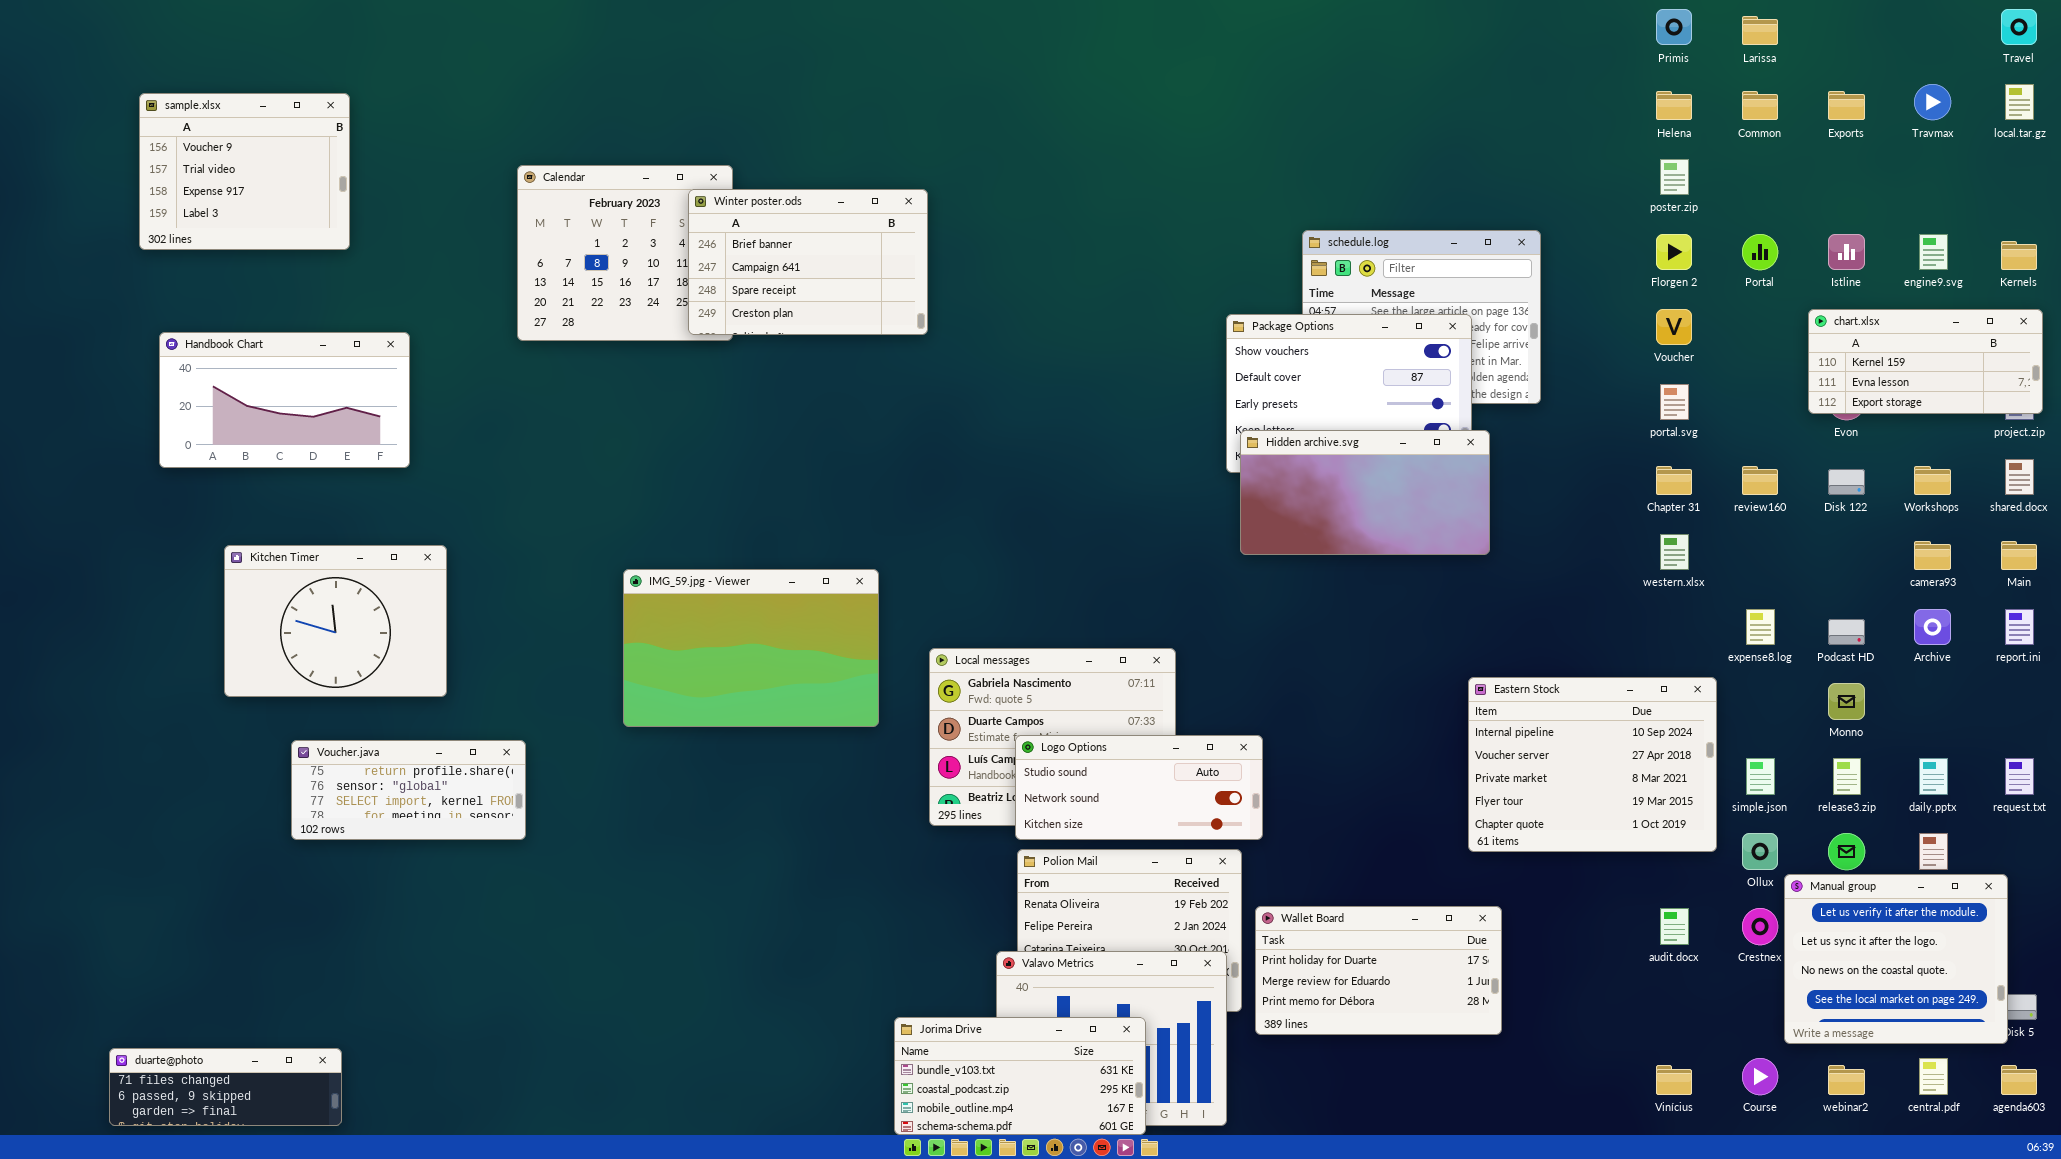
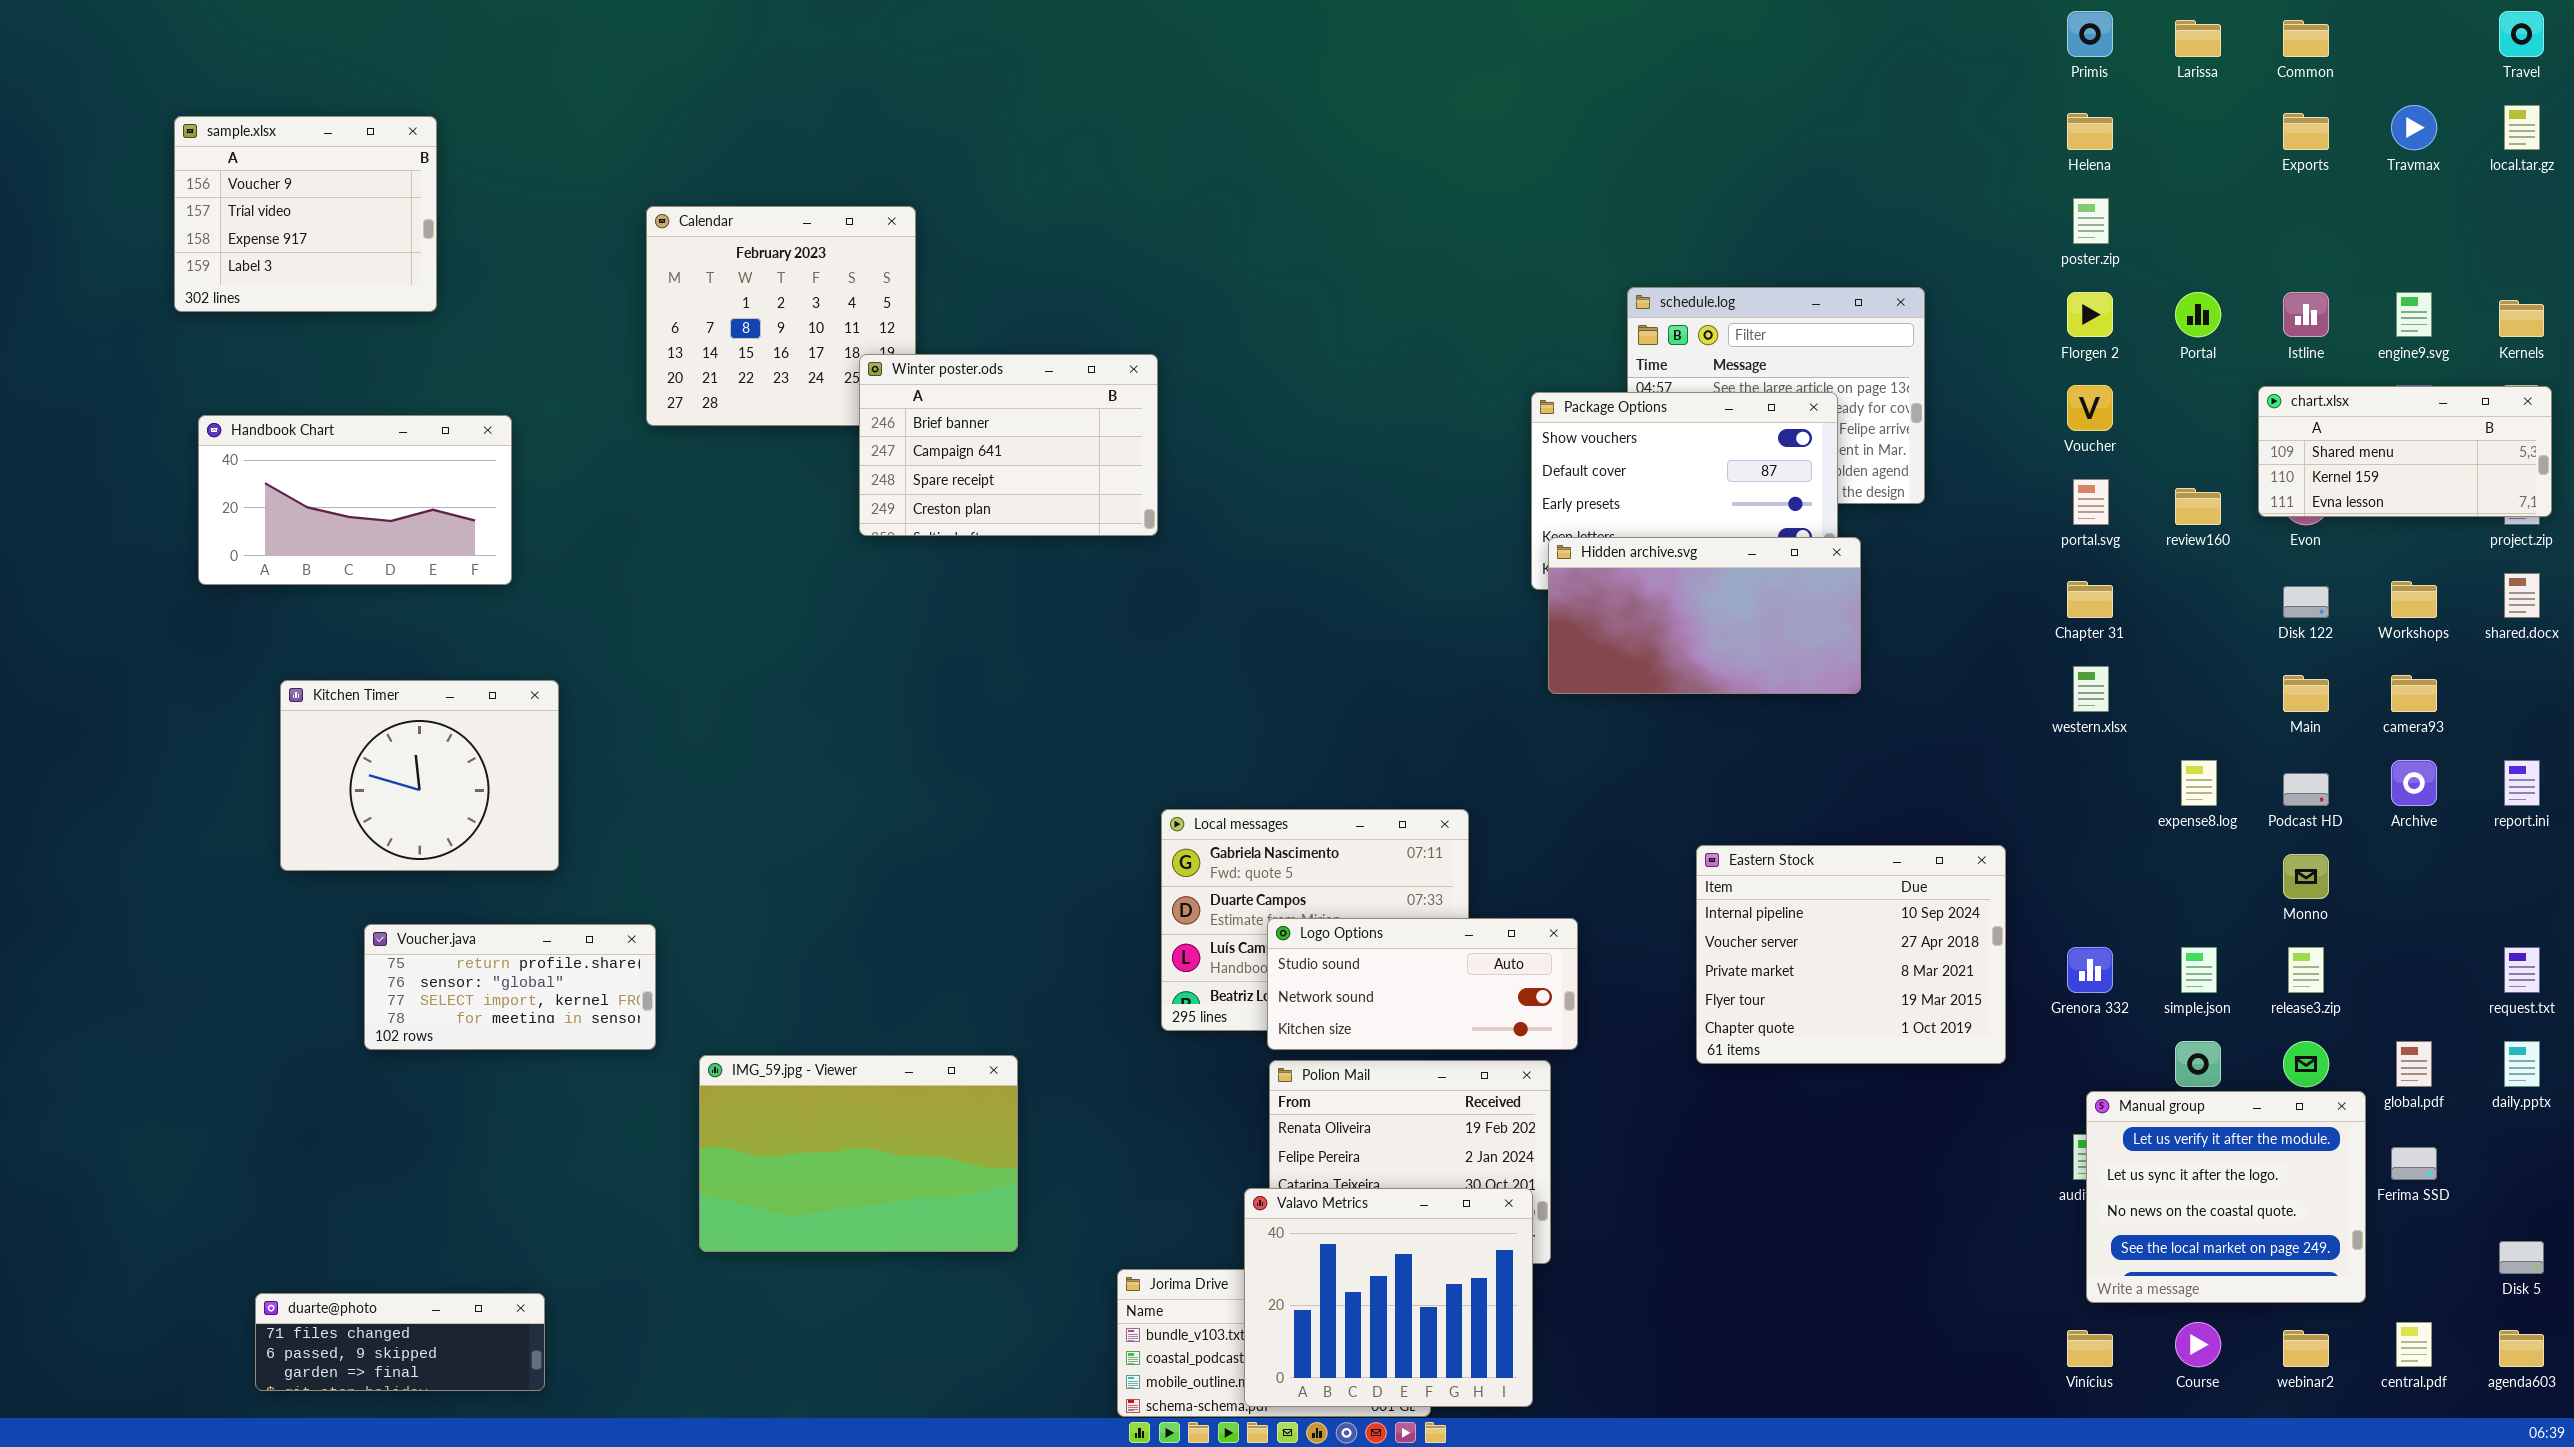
Common: [1742,91,1778,120] -> [2283,20,2329,57], moved
Winter poster.ods: [688,189,928,335] -> [859,354,1158,536], moved
chart.xlsx: [1808,309,2043,414] -> [2258,386,2552,517], scrolled up 1 row
review160: [1742,466,1778,495] -> [2175,488,2221,525], moved
Main: [2001,541,2037,570] -> [2283,675,2329,712], moved
IMG_59.jpg - Viewer: [623,569,879,727] -> [699,1055,1018,1252], moved
Eastern Stock: [1468,677,1717,852] -> [1696,845,2006,1064], moved
daily.pptx: [1919,758,1948,795] -> [2504,1041,2540,1087], moved
Manual group: [1784,874,2008,1044] -> [2086,1091,2366,1303], moved
Wallet Board: [1255,906,1502,1035] -> none, closed
Valavo Metrics: [996,951,1227,1126] -> [1244,1188,1533,1407], raised
duarte@photo: [109,1048,342,1126] -> [255,1293,545,1391], moved

